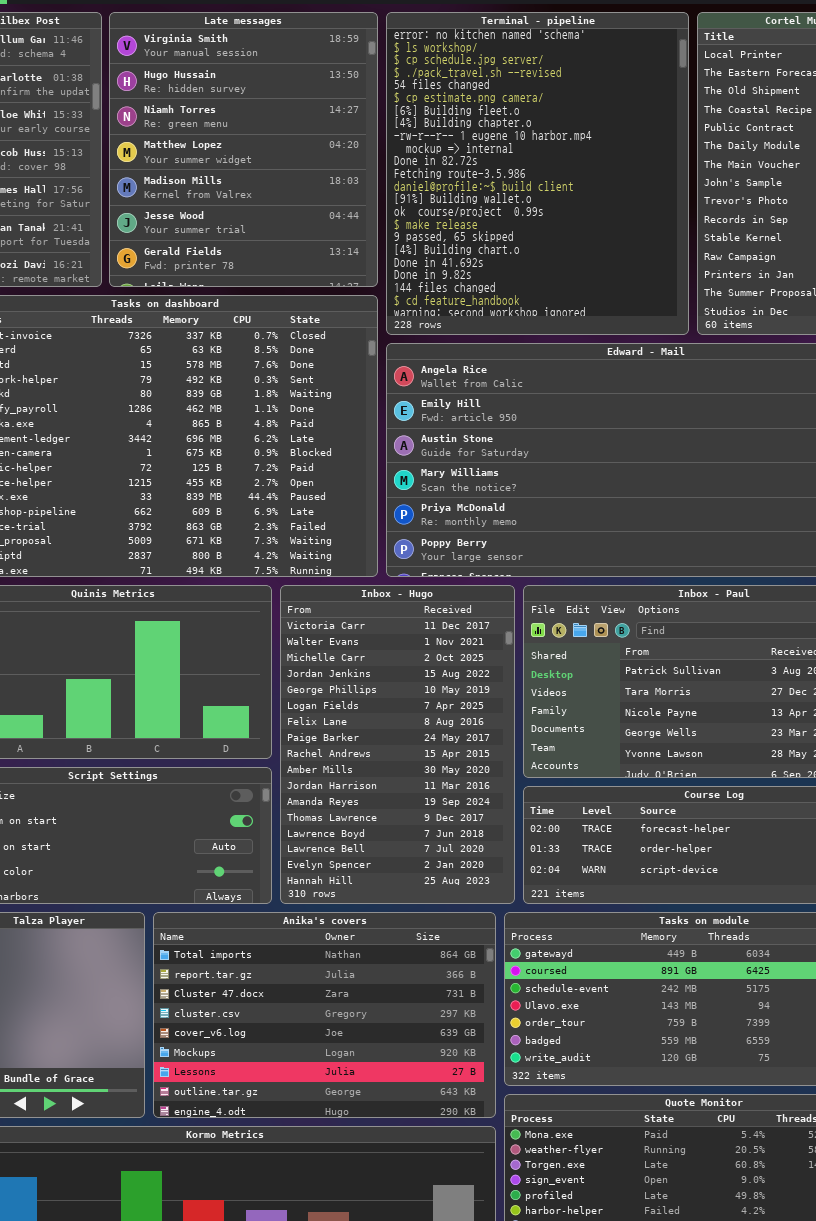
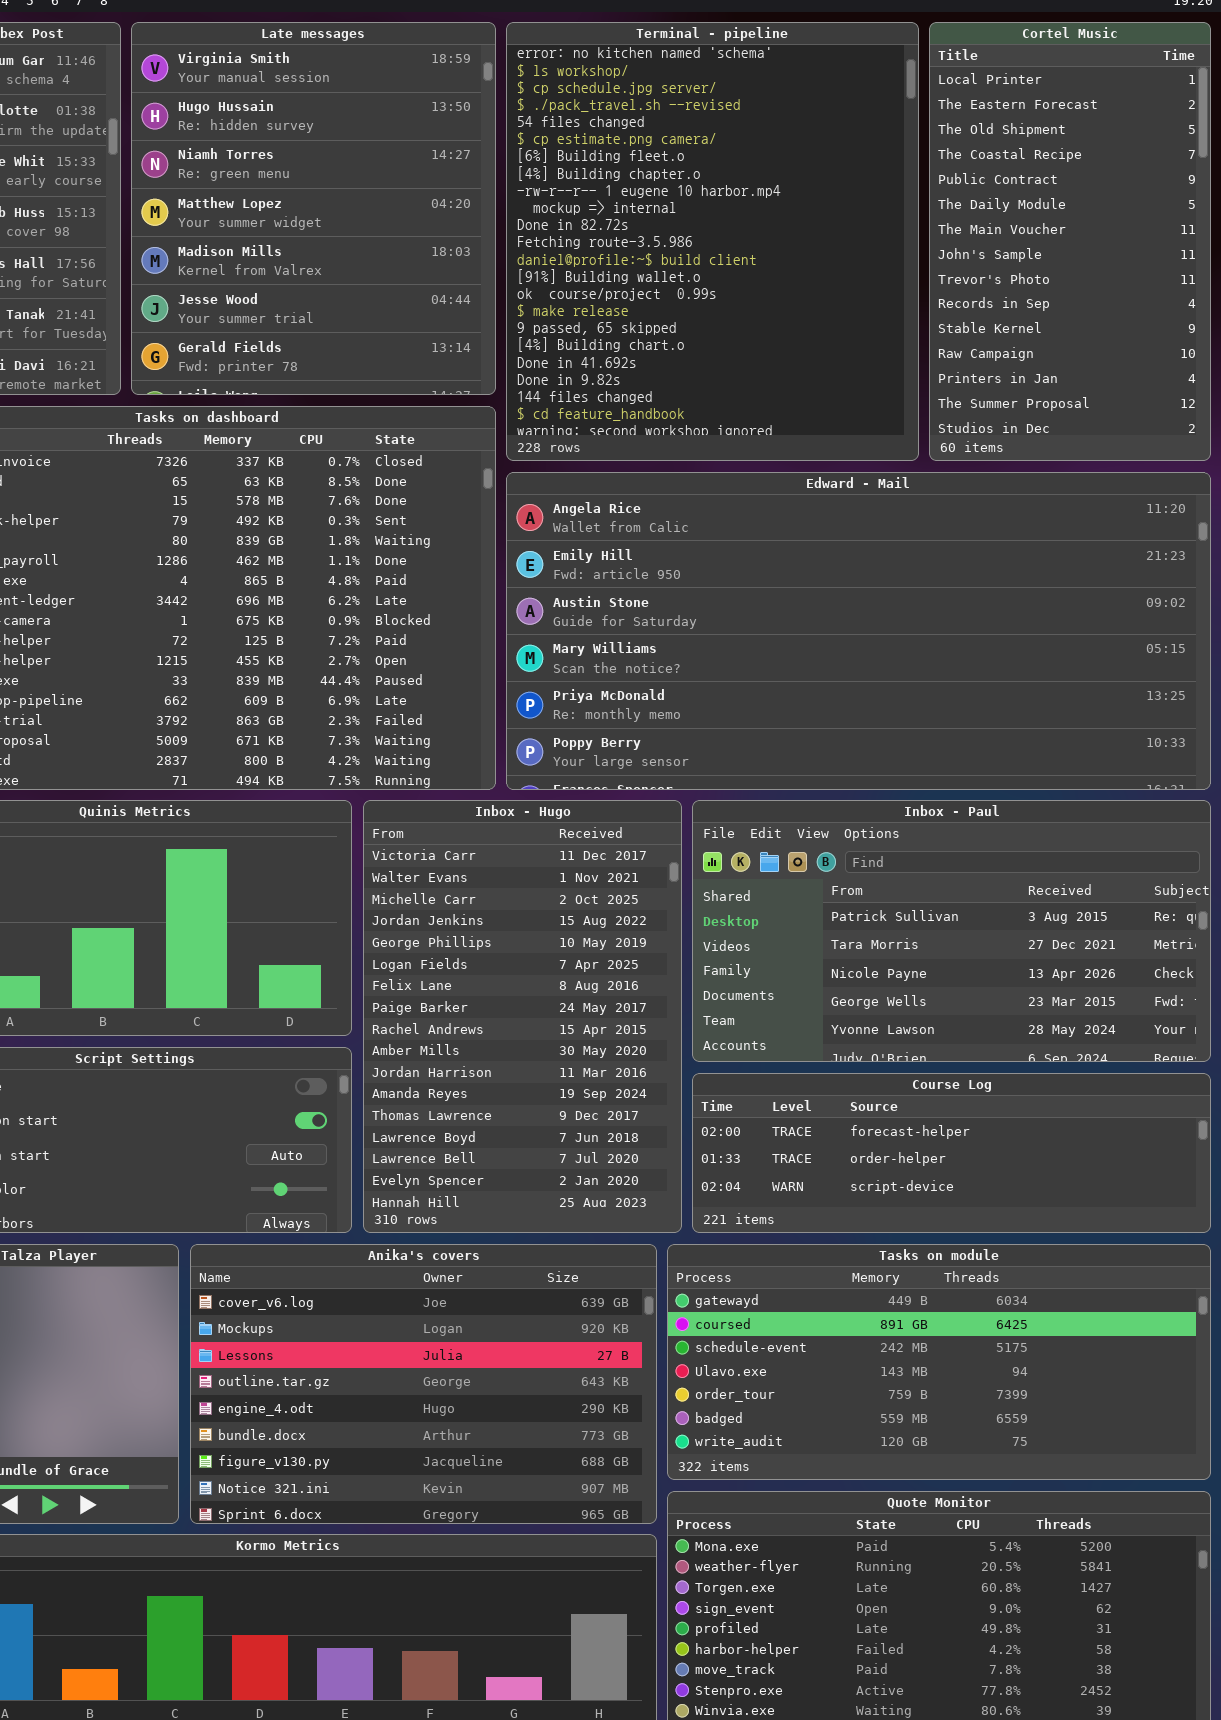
Anika's covers: [153,912,496,1118] -> [190,1244,657,1524], scrolled down 4 rows

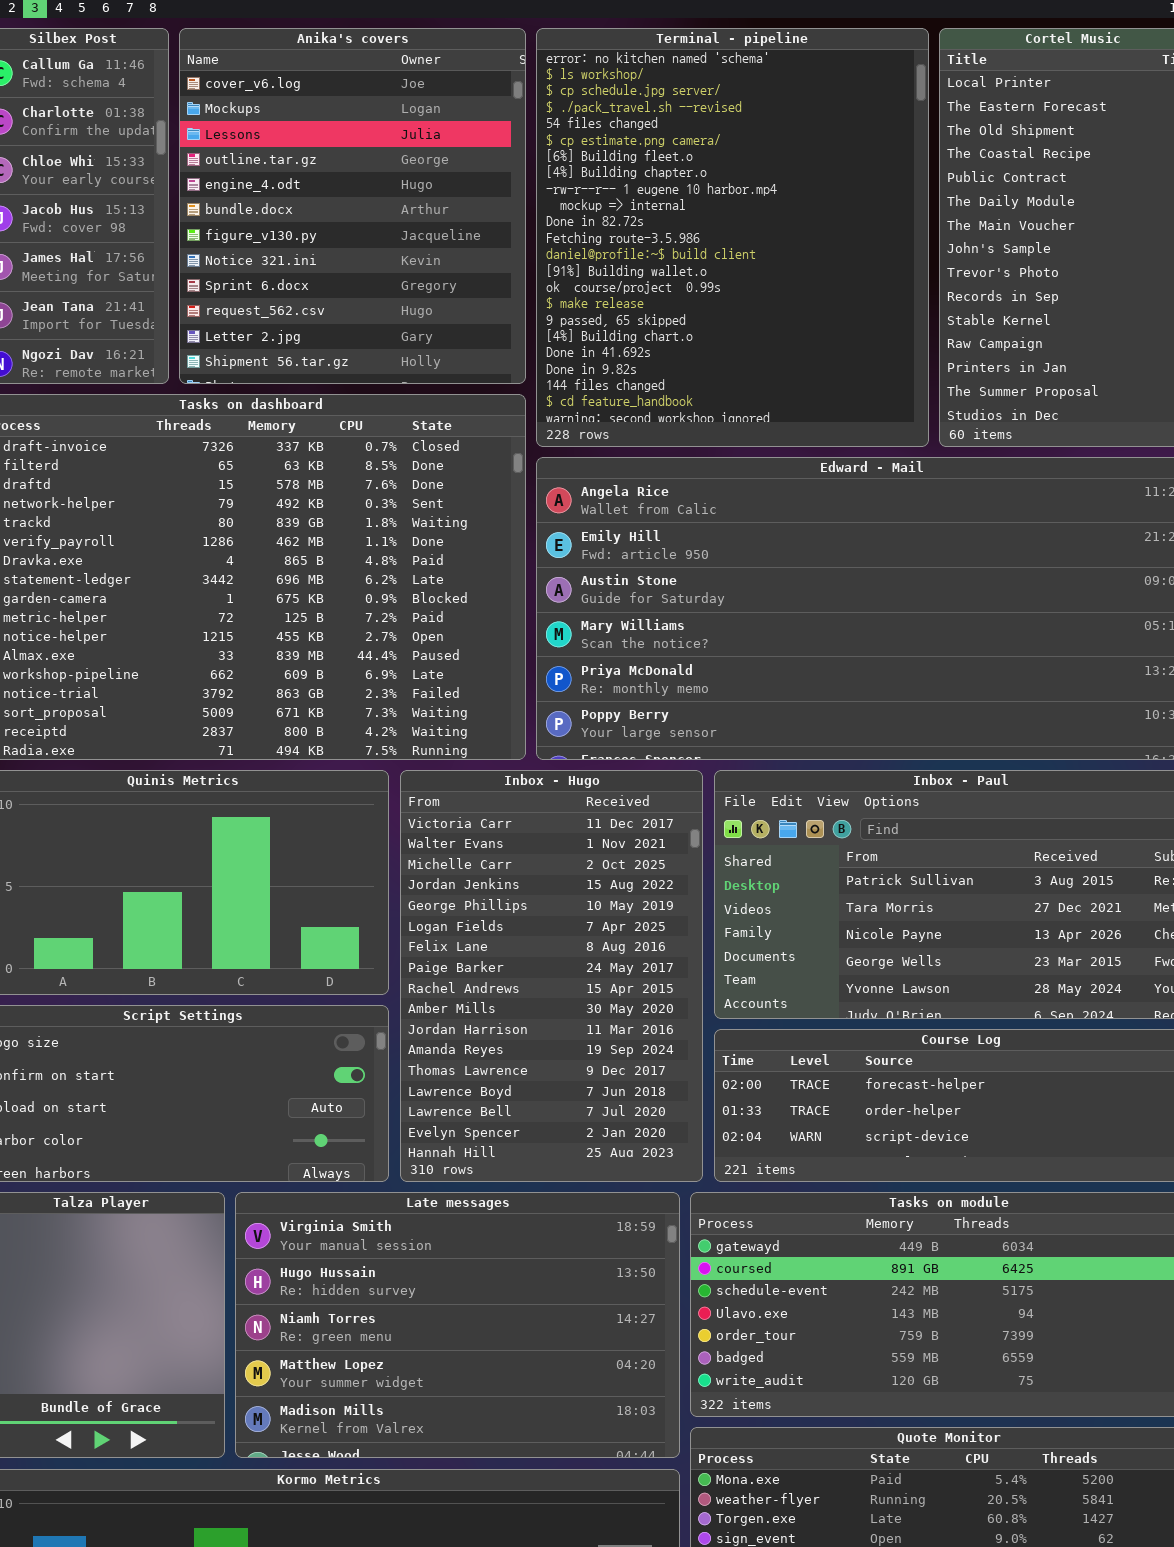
Late messages: [131,22,496,395] -> [235,1192,680,1458], moved, resized
Anika's covers: [190,1244,657,1524] -> [179,28,526,384], moved, resized

